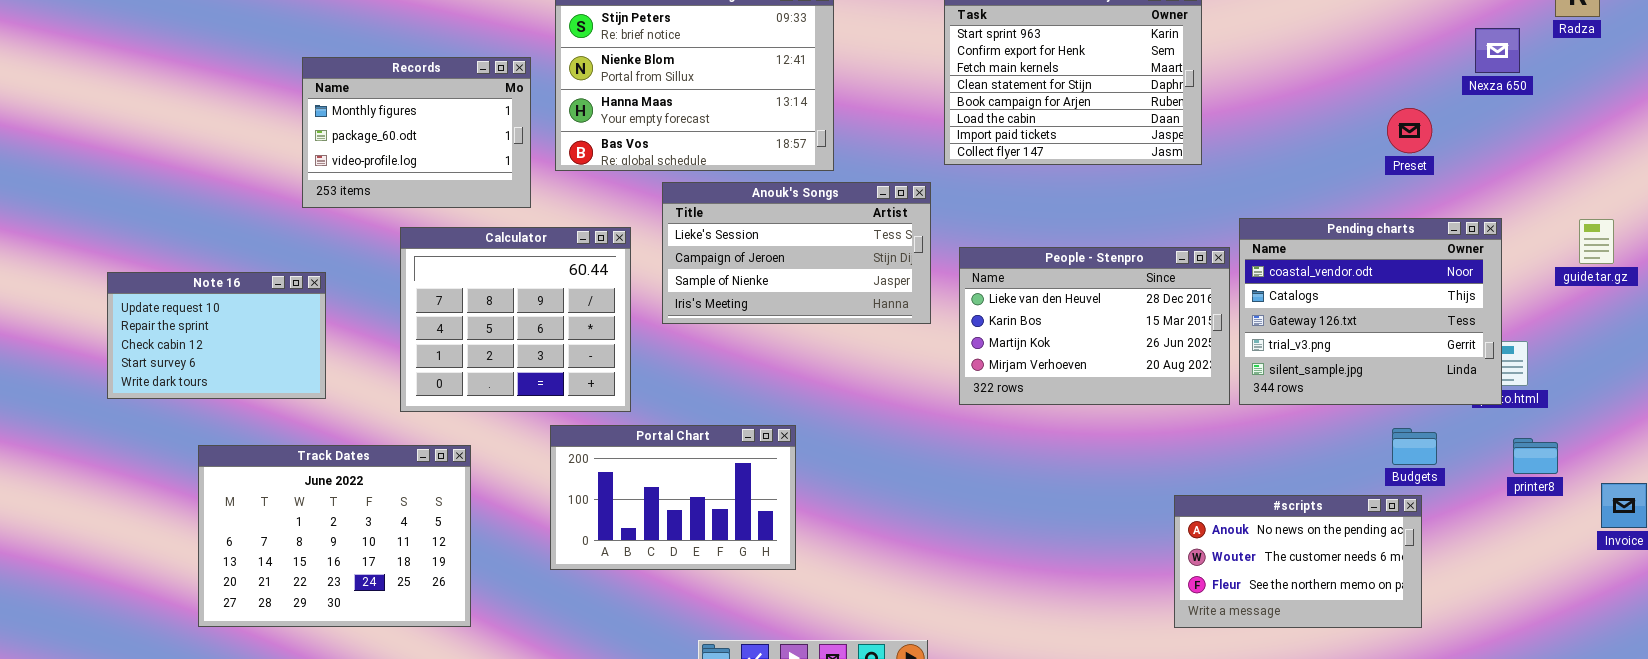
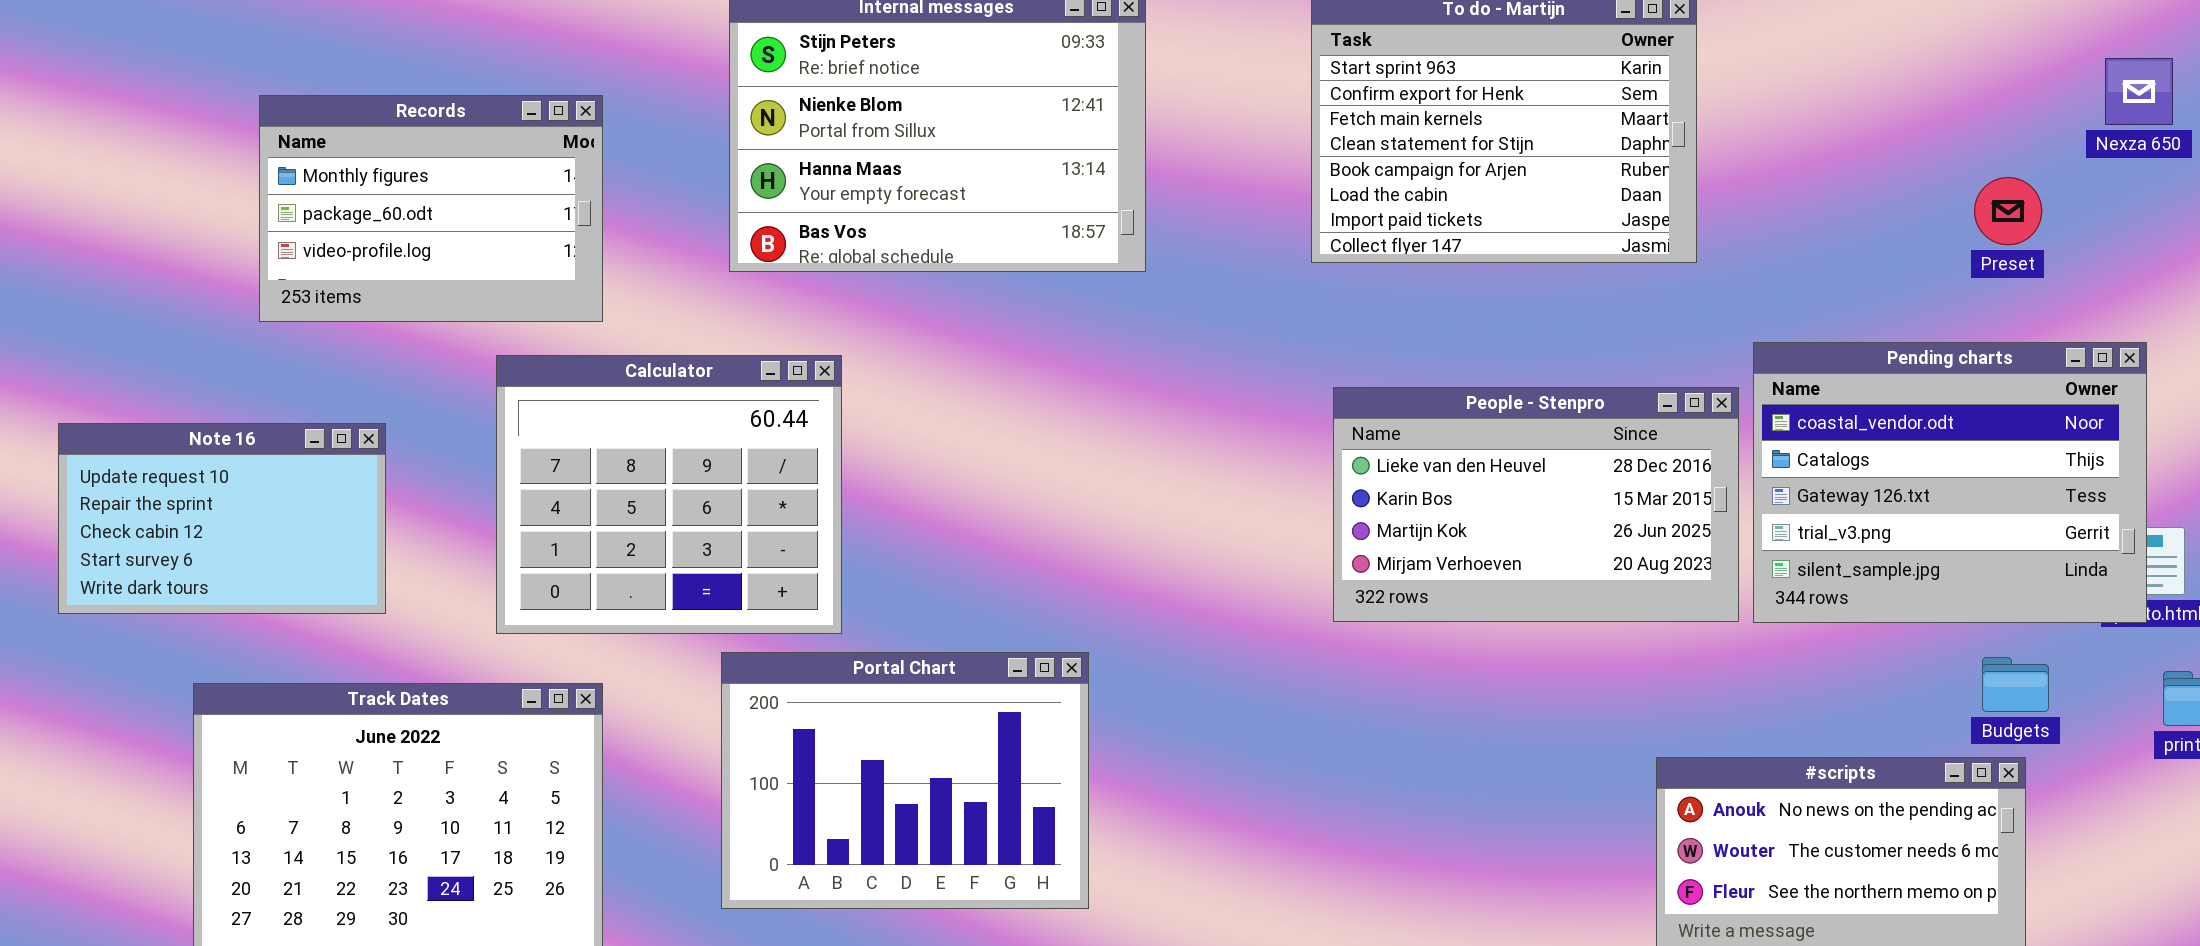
Records: [302,57,531,208] -> [259,95,603,322], moved
Anouk's Songs: [662,182,931,324] -> none, closed
Portal Chart: [550,425,796,570] -> [721,652,1089,909], resized

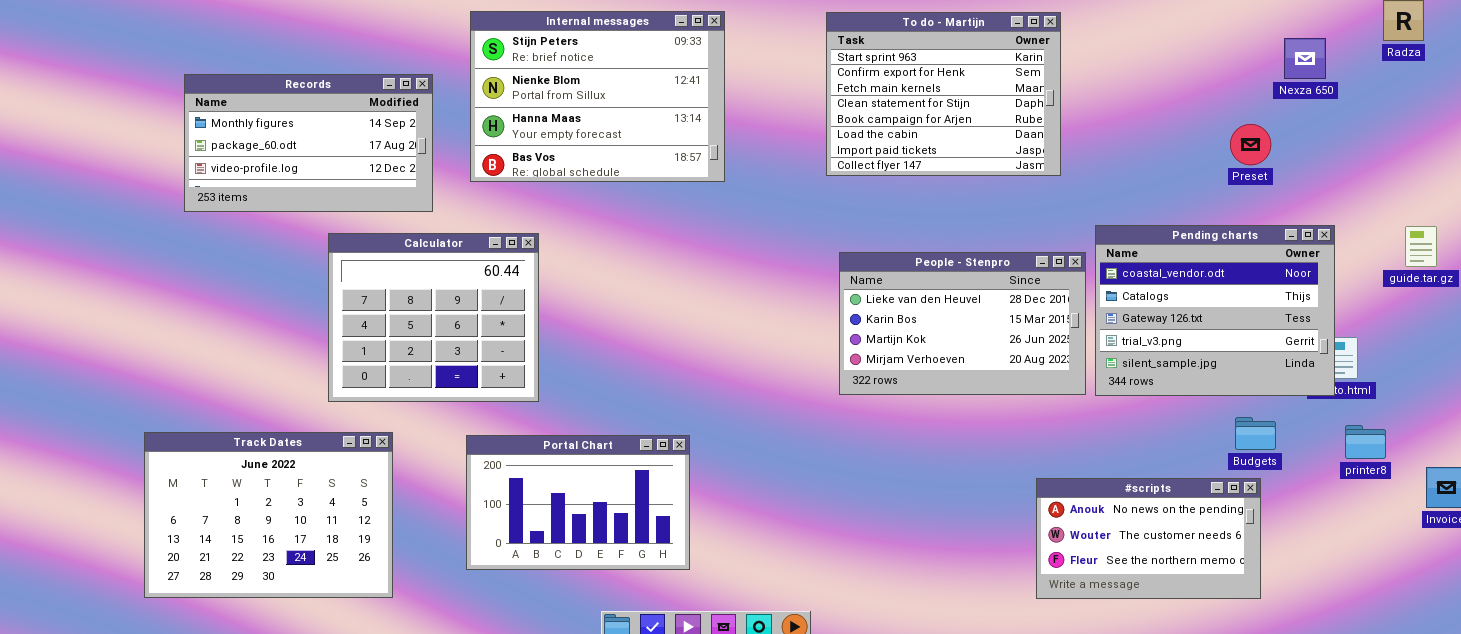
Nexza 650: [2105,58,2173,125] -> [1284,38,1326,79], moved
Records: [259,95,603,322] -> [184,74,433,212], resized
Note 16: [58,423,386,614] -> none, closed
Portal Chart: [721,652,1089,909] -> [466,435,690,570], resized

